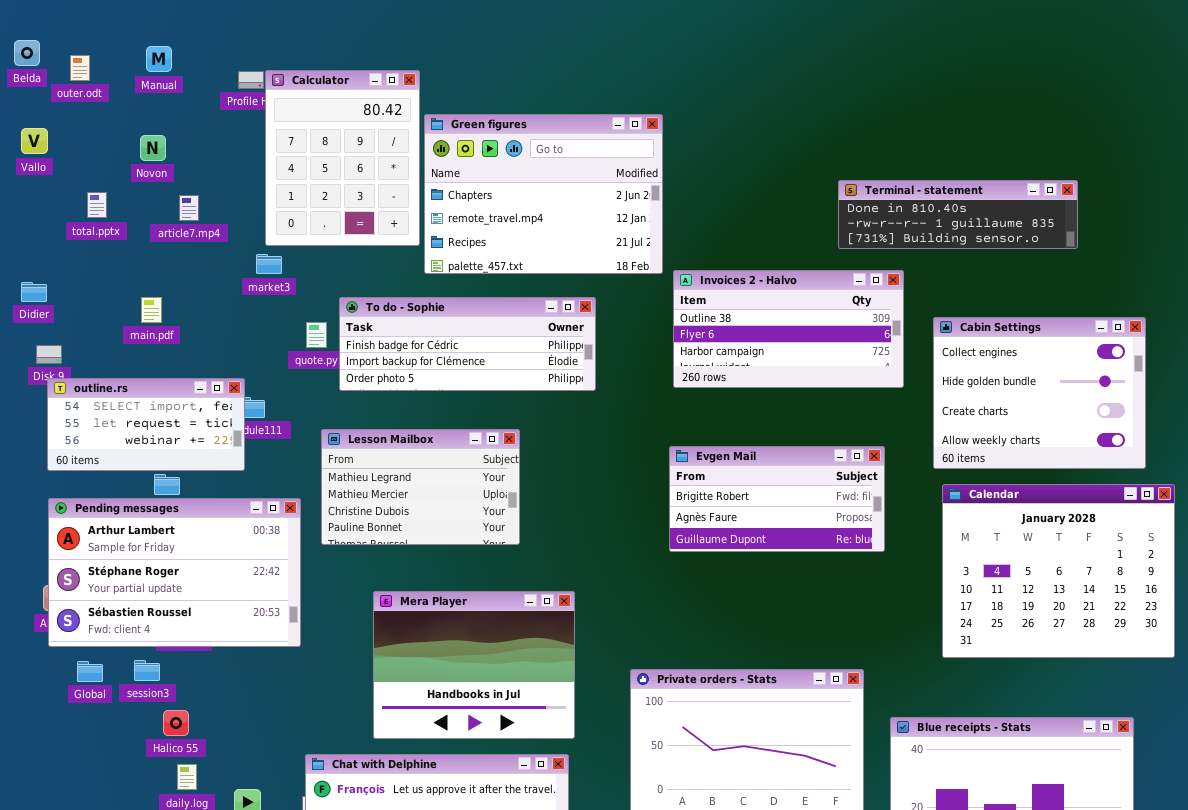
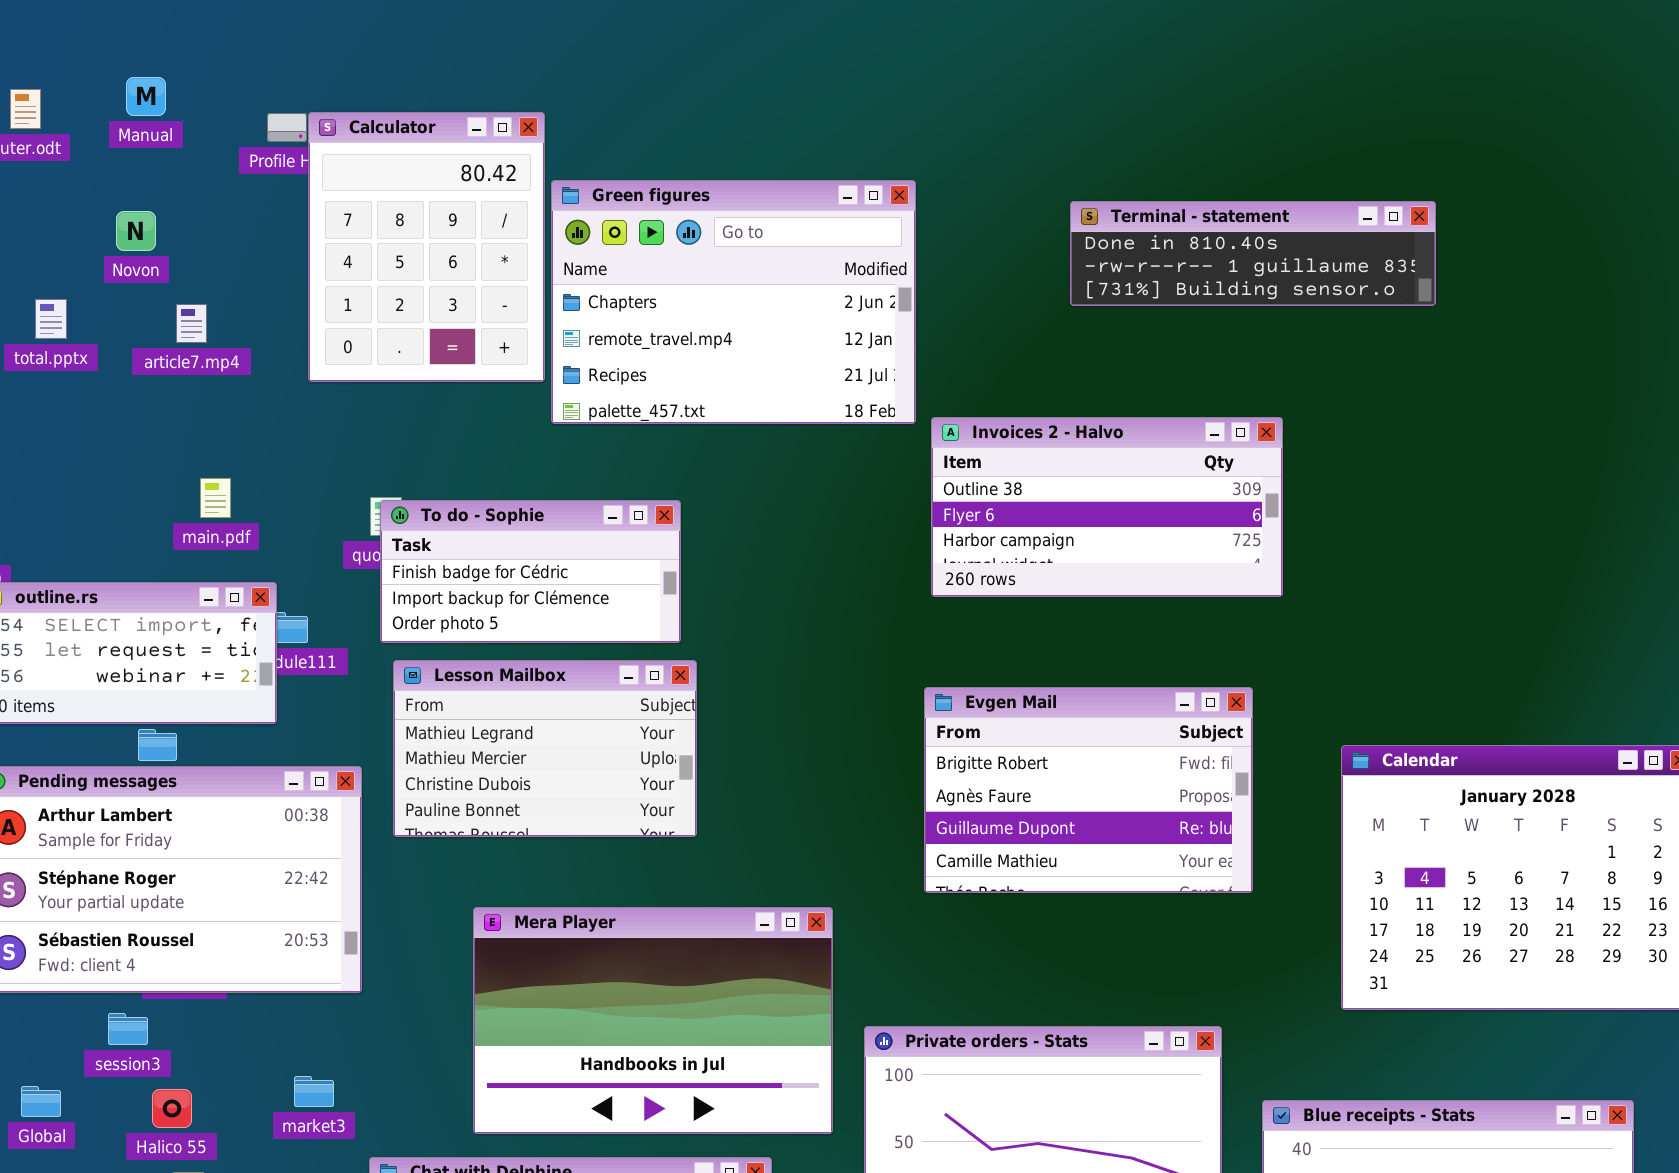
Terminal - statement: [838,180,1078,249] -> [1070,201,1436,306], moved
market3: [256,254,282,274] -> [294,1076,334,1107], moved
main.pdf: [141,297,162,323] -> [200,478,231,518], moved
To do - Sophie: [339,297,596,391] -> [380,500,681,643], moved, resized
Cabin Settings: [933,317,1146,469] -> none, closed
Evgen Mail: [669,446,885,552] -> [924,687,1253,893], resized
Mera Player: [373,591,575,739] -> [473,907,833,1134], resized
Global: [77,661,103,682] -> [21,1086,61,1117], moved

